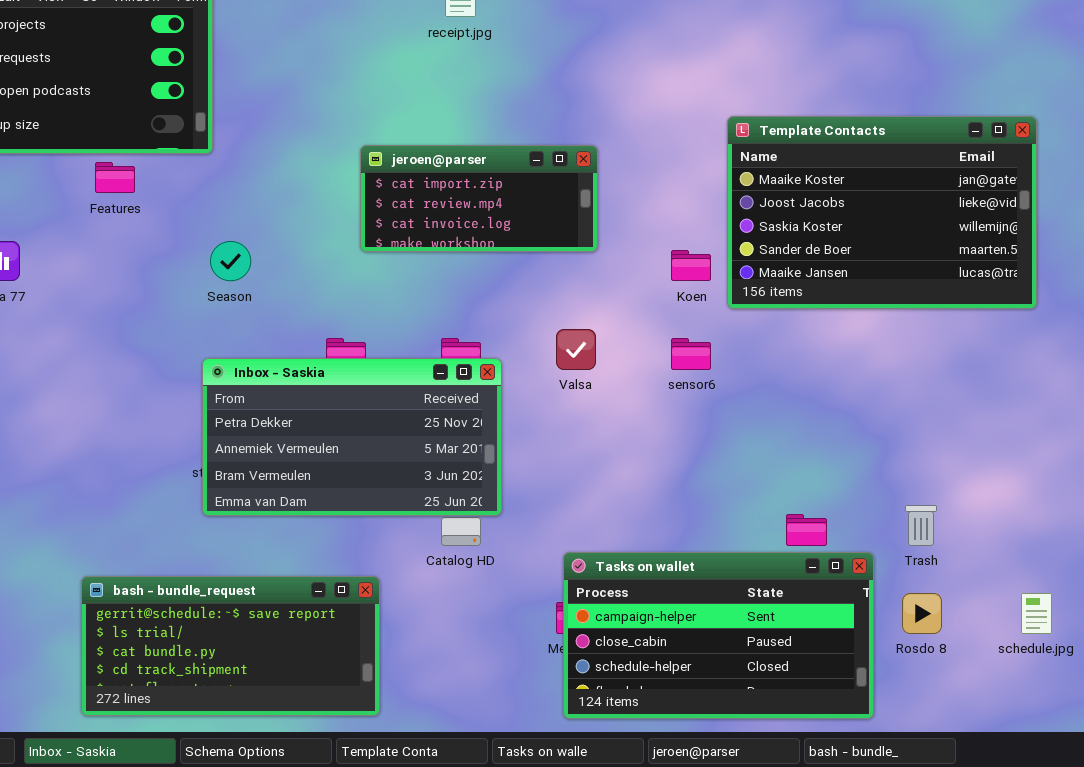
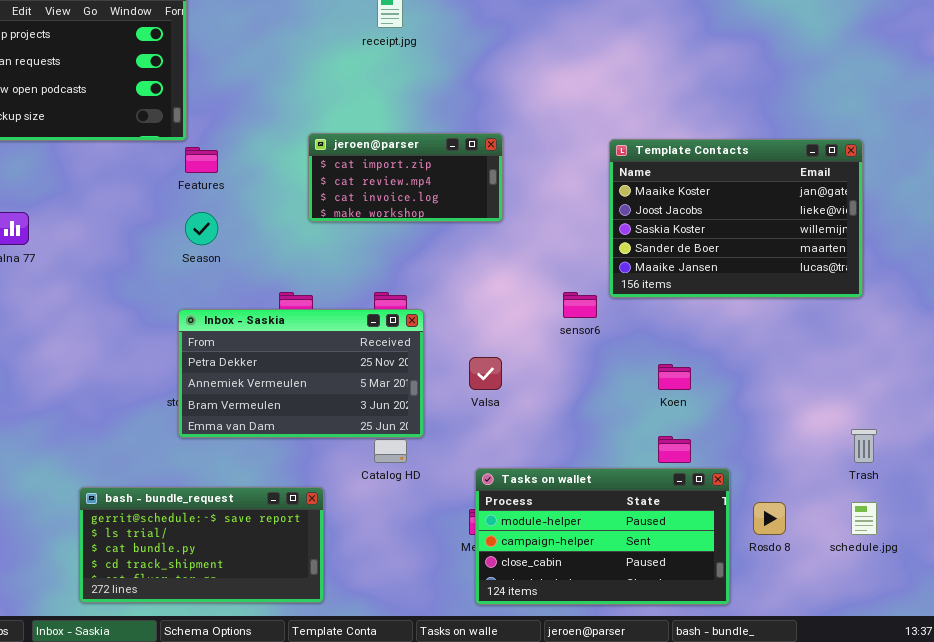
Template Contacts: [727,116,1037,309] -> [609,139,863,298], moved
Features: [95,162,135,193] -> [185,147,218,173], moved
Koen: [671,250,711,281] -> [658,364,691,390], moved
Valsa: [556,329,596,370] -> [469,357,502,390], moved
Trash: [905,505,937,546] -> [851,429,877,463], moved
Tasks on wallet: [563,552,874,719] -> [475,468,730,605], scrolled up 1 row

